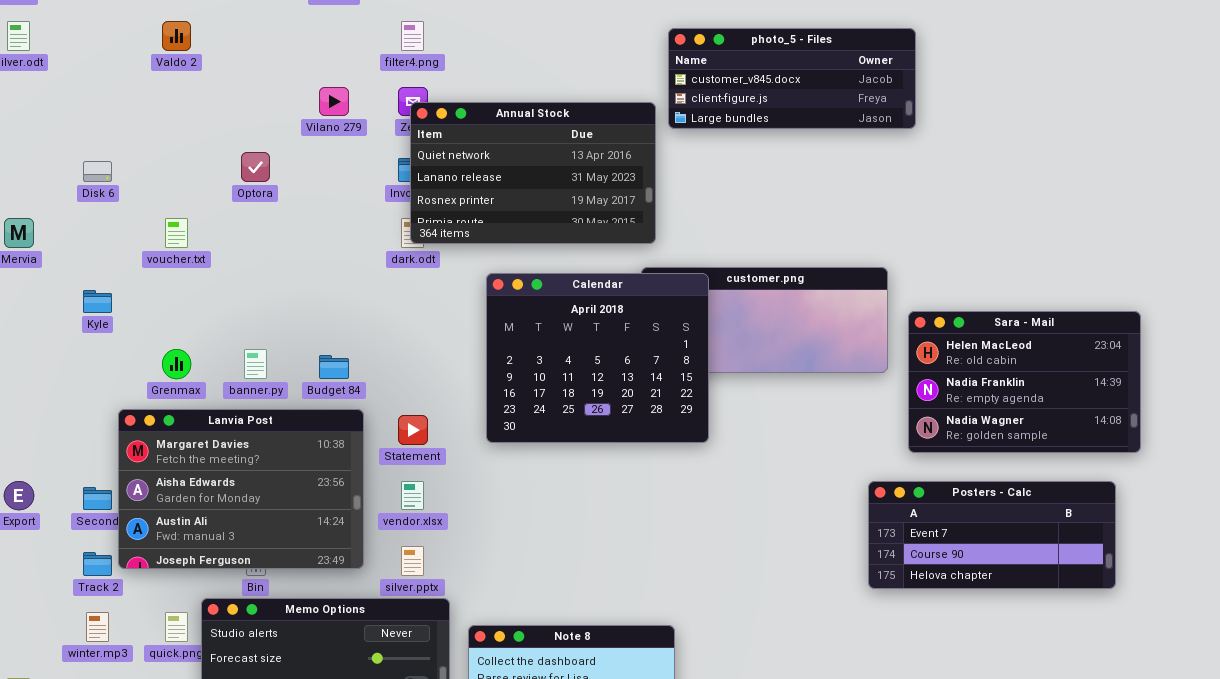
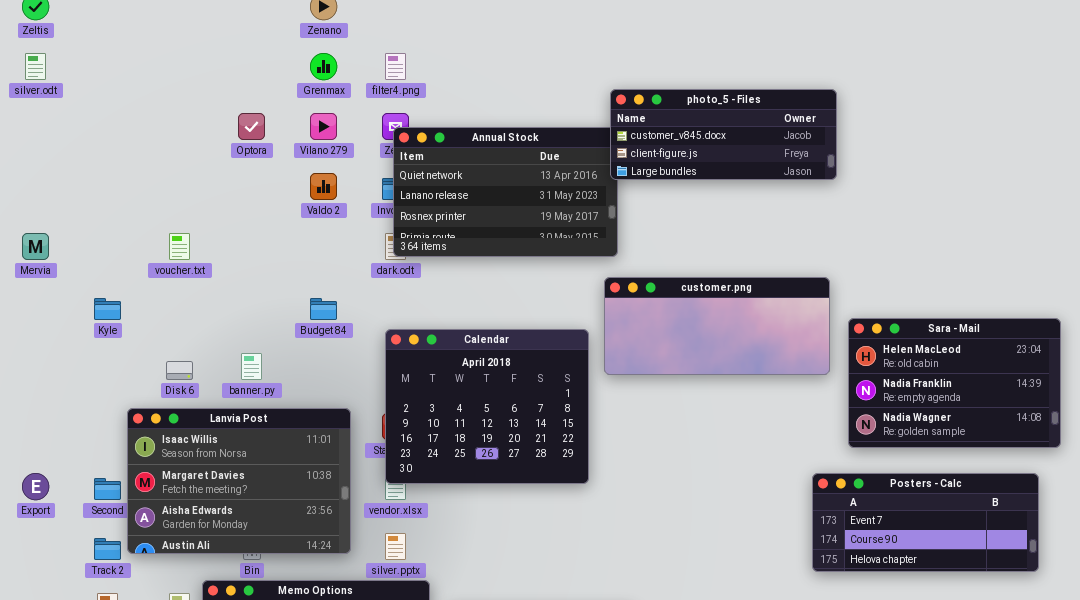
Valdo 2: [162,21,191,51] -> [310,173,337,200], moved
photo_5 - Files: [668,28,916,129] -> [610,89,837,180], moved
Optora: [241,152,270,182] -> [238,113,265,140], moved
Disk 6: [83,161,112,182] -> [166,361,193,380], moved
Calendar: [486,273,709,443] -> [385,329,589,484], moved
Grenmax: [162,349,191,379] -> [310,53,337,80], moved
Budget 84: [319,355,349,379] -> [310,298,337,320], moved
Lanvia Post: [118,409,364,569] -> [127,408,351,554], scrolled up 1 row

